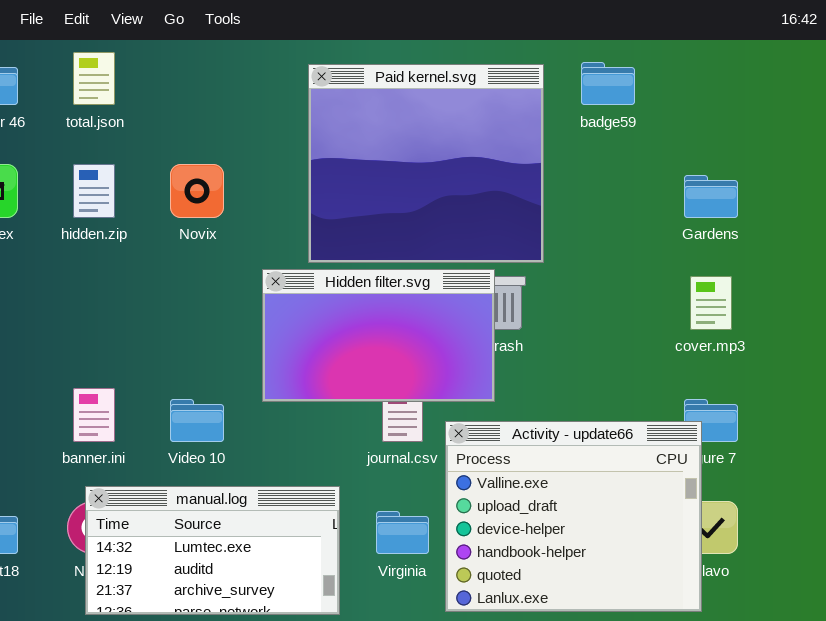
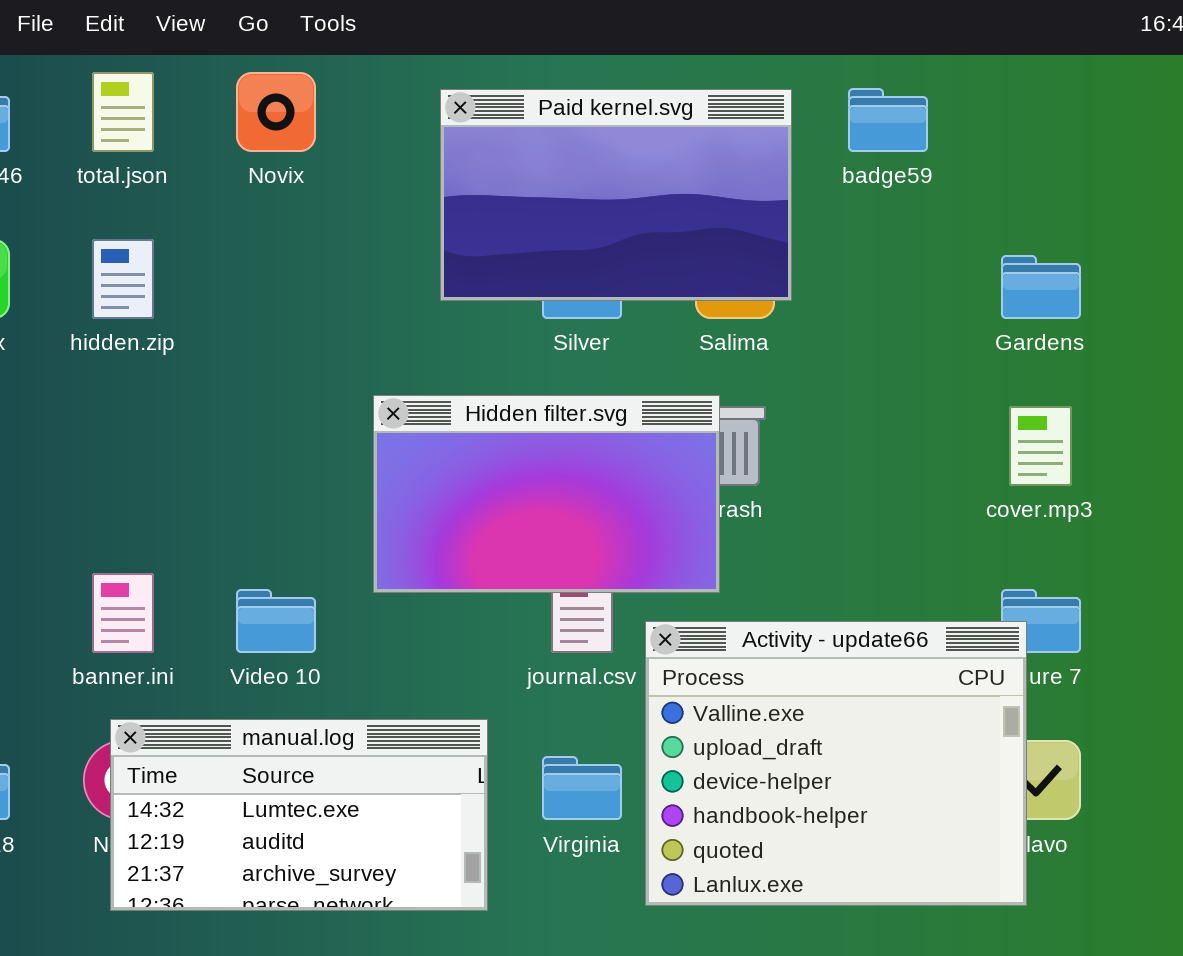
Paid kernel.svg: [308,64,544,263] -> [440,89,792,301], resized
Novix: [170,164,224,218] -> [236,72,316,152], moved

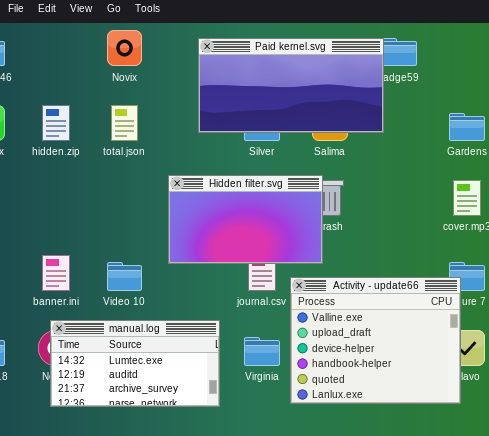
total.json: [92,72,154,152] -> [111,105,138,141], moved
Paid kernel.svg: [440,89,792,301] -> [198,38,384,133], resized

